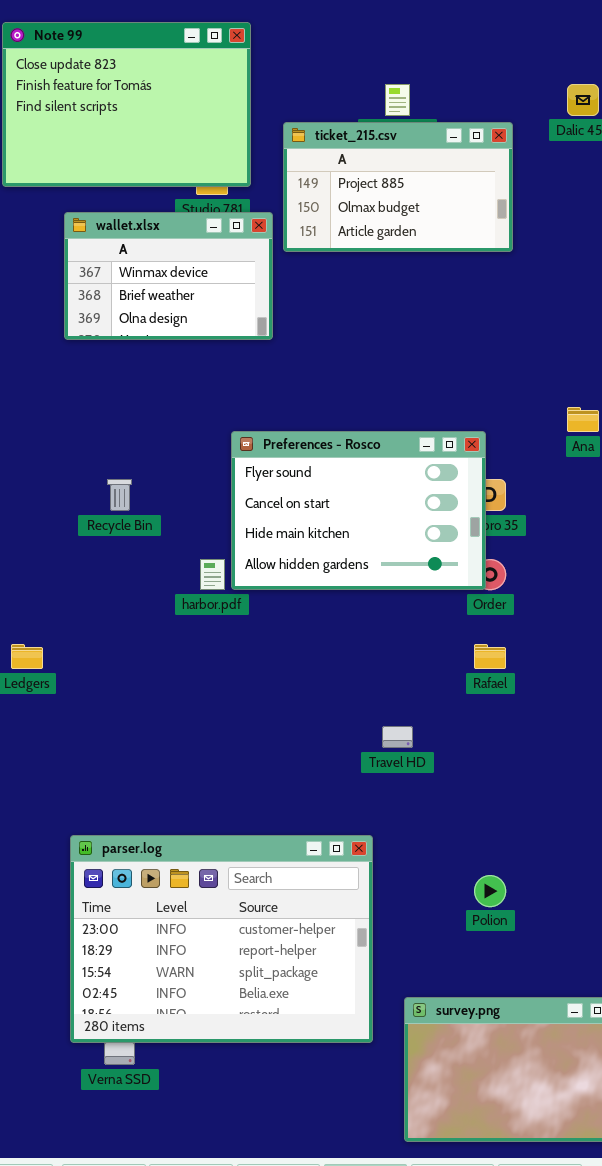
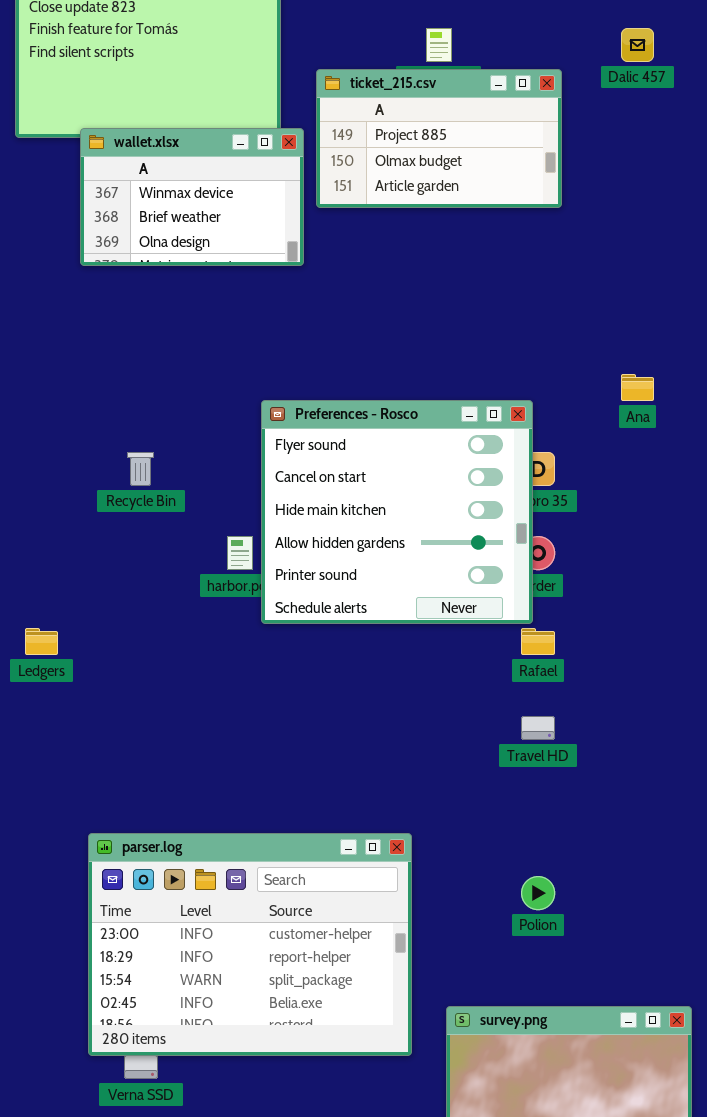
wallet.xlsx: [64,212,273,340] -> [80,128,304,266], moved
Preferences - Rosco: [231,431,486,590] -> [261,400,533,624], resized
Travel HD: [382,726,413,748] -> [521,716,555,740], moved

